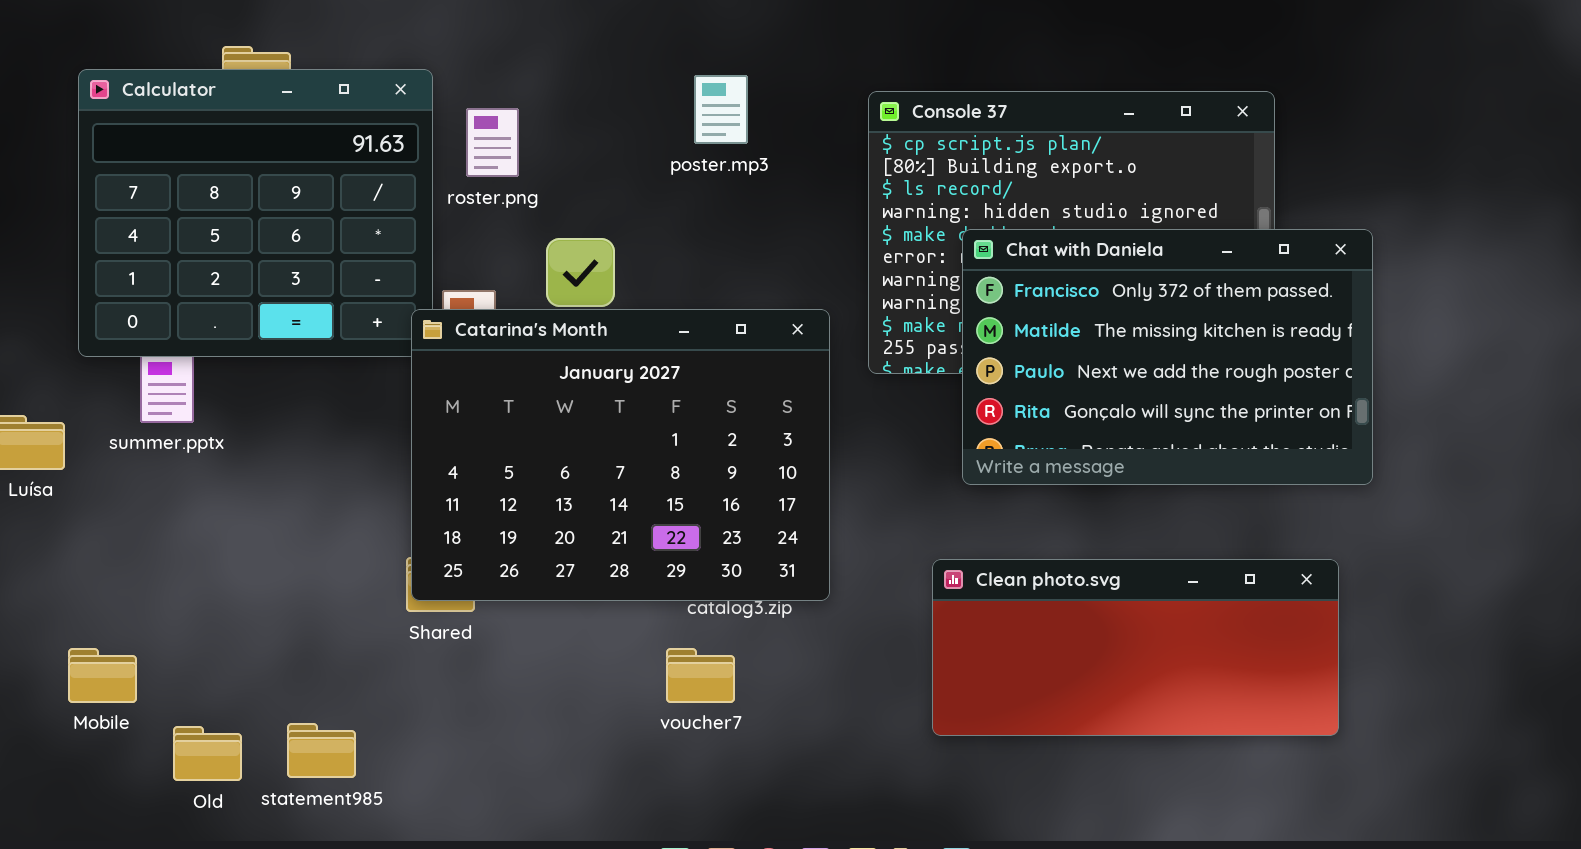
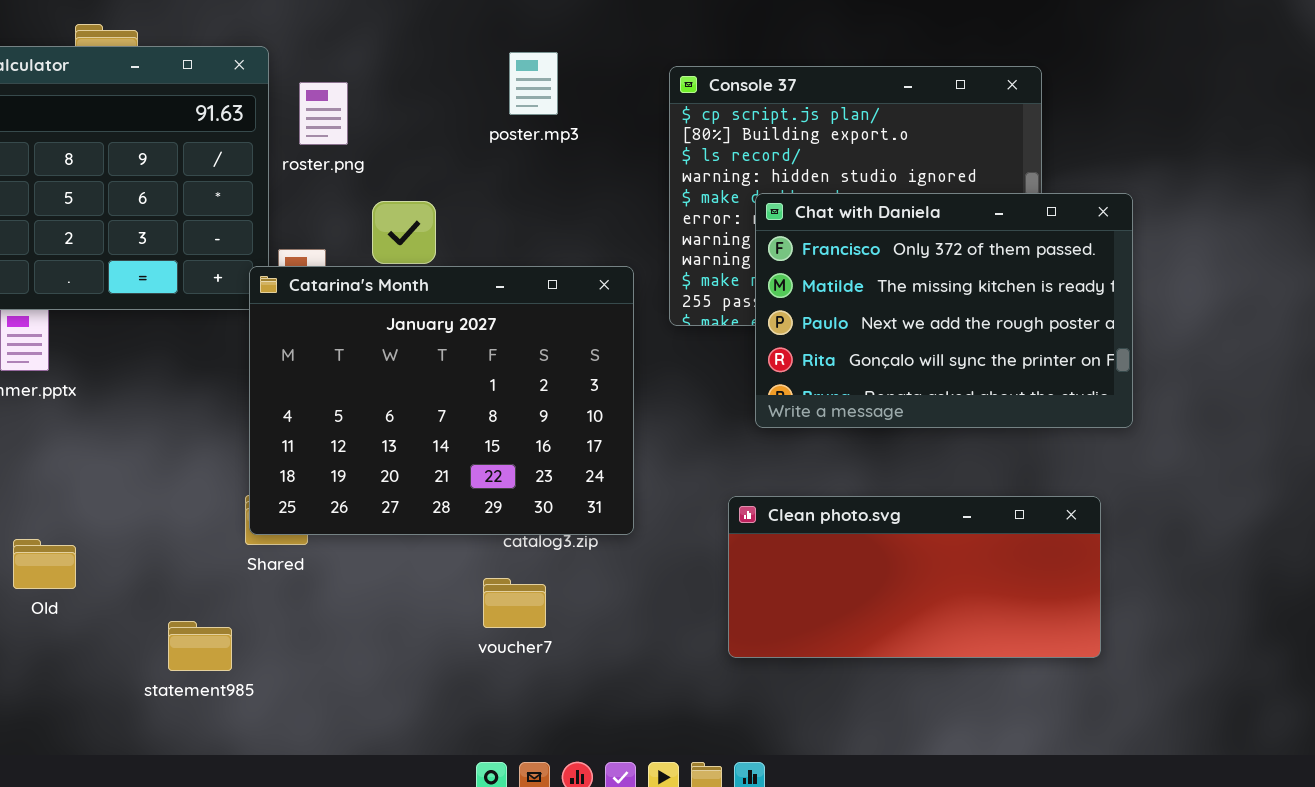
statement985: [287,723,356,778] -> [168,621,232,671], moved
Old: [173,726,242,781] -> [13,539,76,589], moved

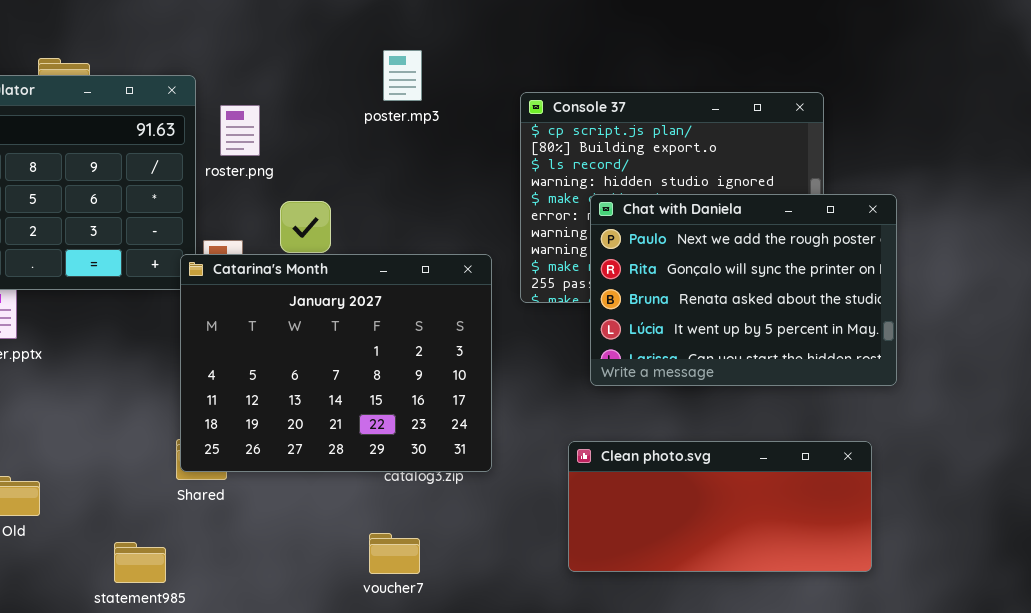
poster.mp3: [509,52,558,115] -> [383,50,422,101], moved
Chat with Daniela: [755,193,1133,428] -> [590,194,897,386], scrolled down 2 rows
voucher7: [483,578,546,628] -> [369,533,420,574], moved

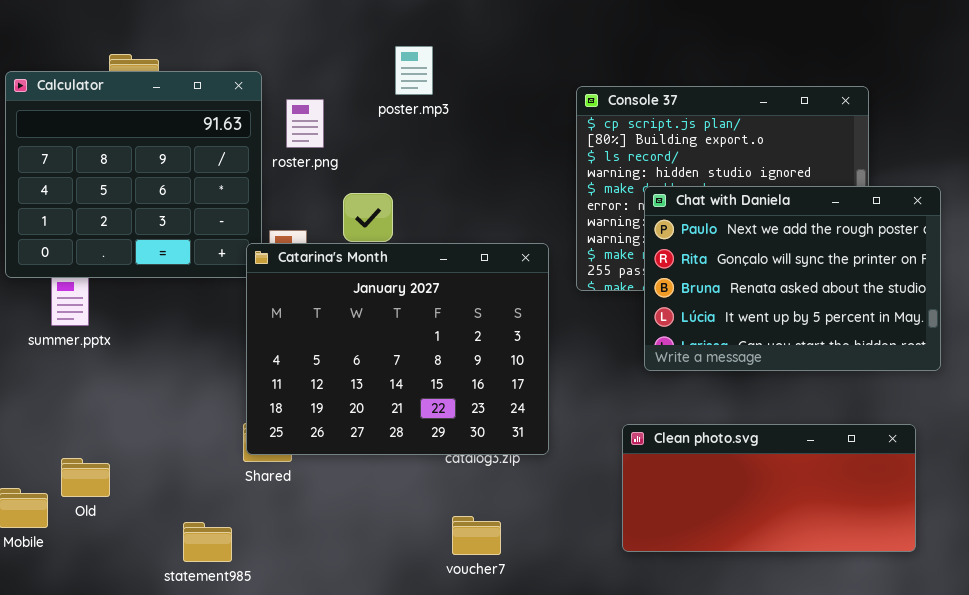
poster.mp3: [383,50,422,101] -> [395,46,433,95], moved
voucher7: [369,533,420,574] -> [452,516,501,555], moved

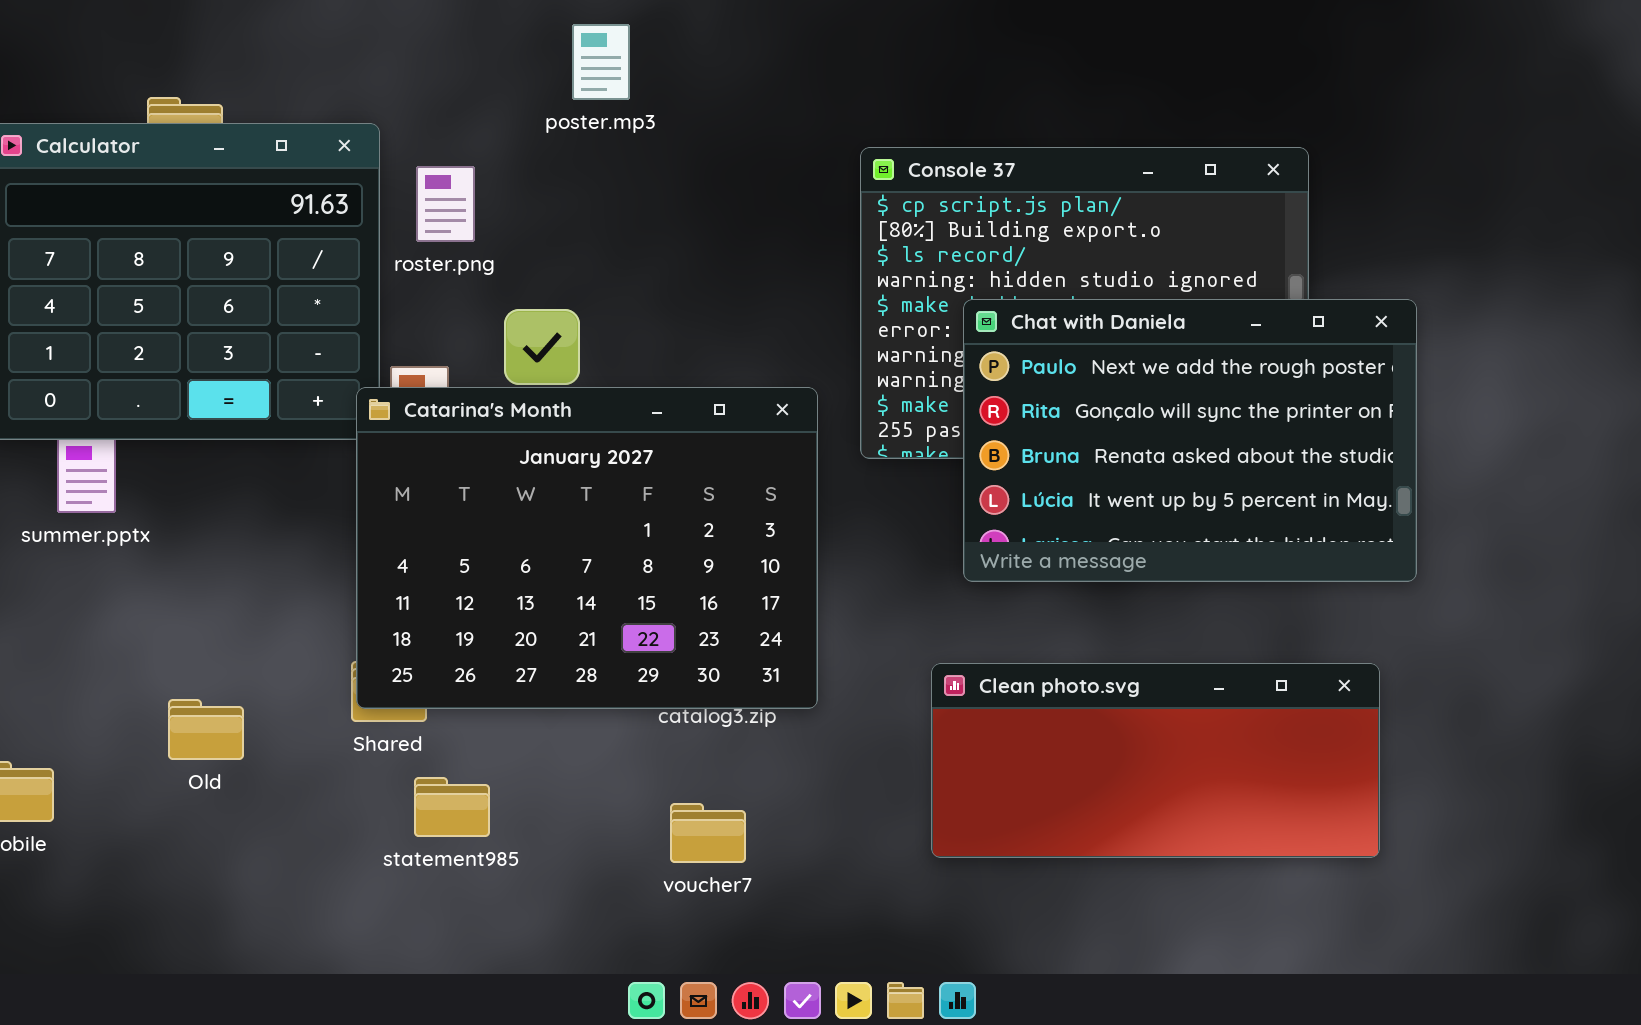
poster.mp3: [395,46,433,95] -> [572,24,630,100], moved
Old: [61,458,110,497] -> [168,699,244,760], moved
statement985: [183,522,232,562] -> [414,777,490,837], moved

